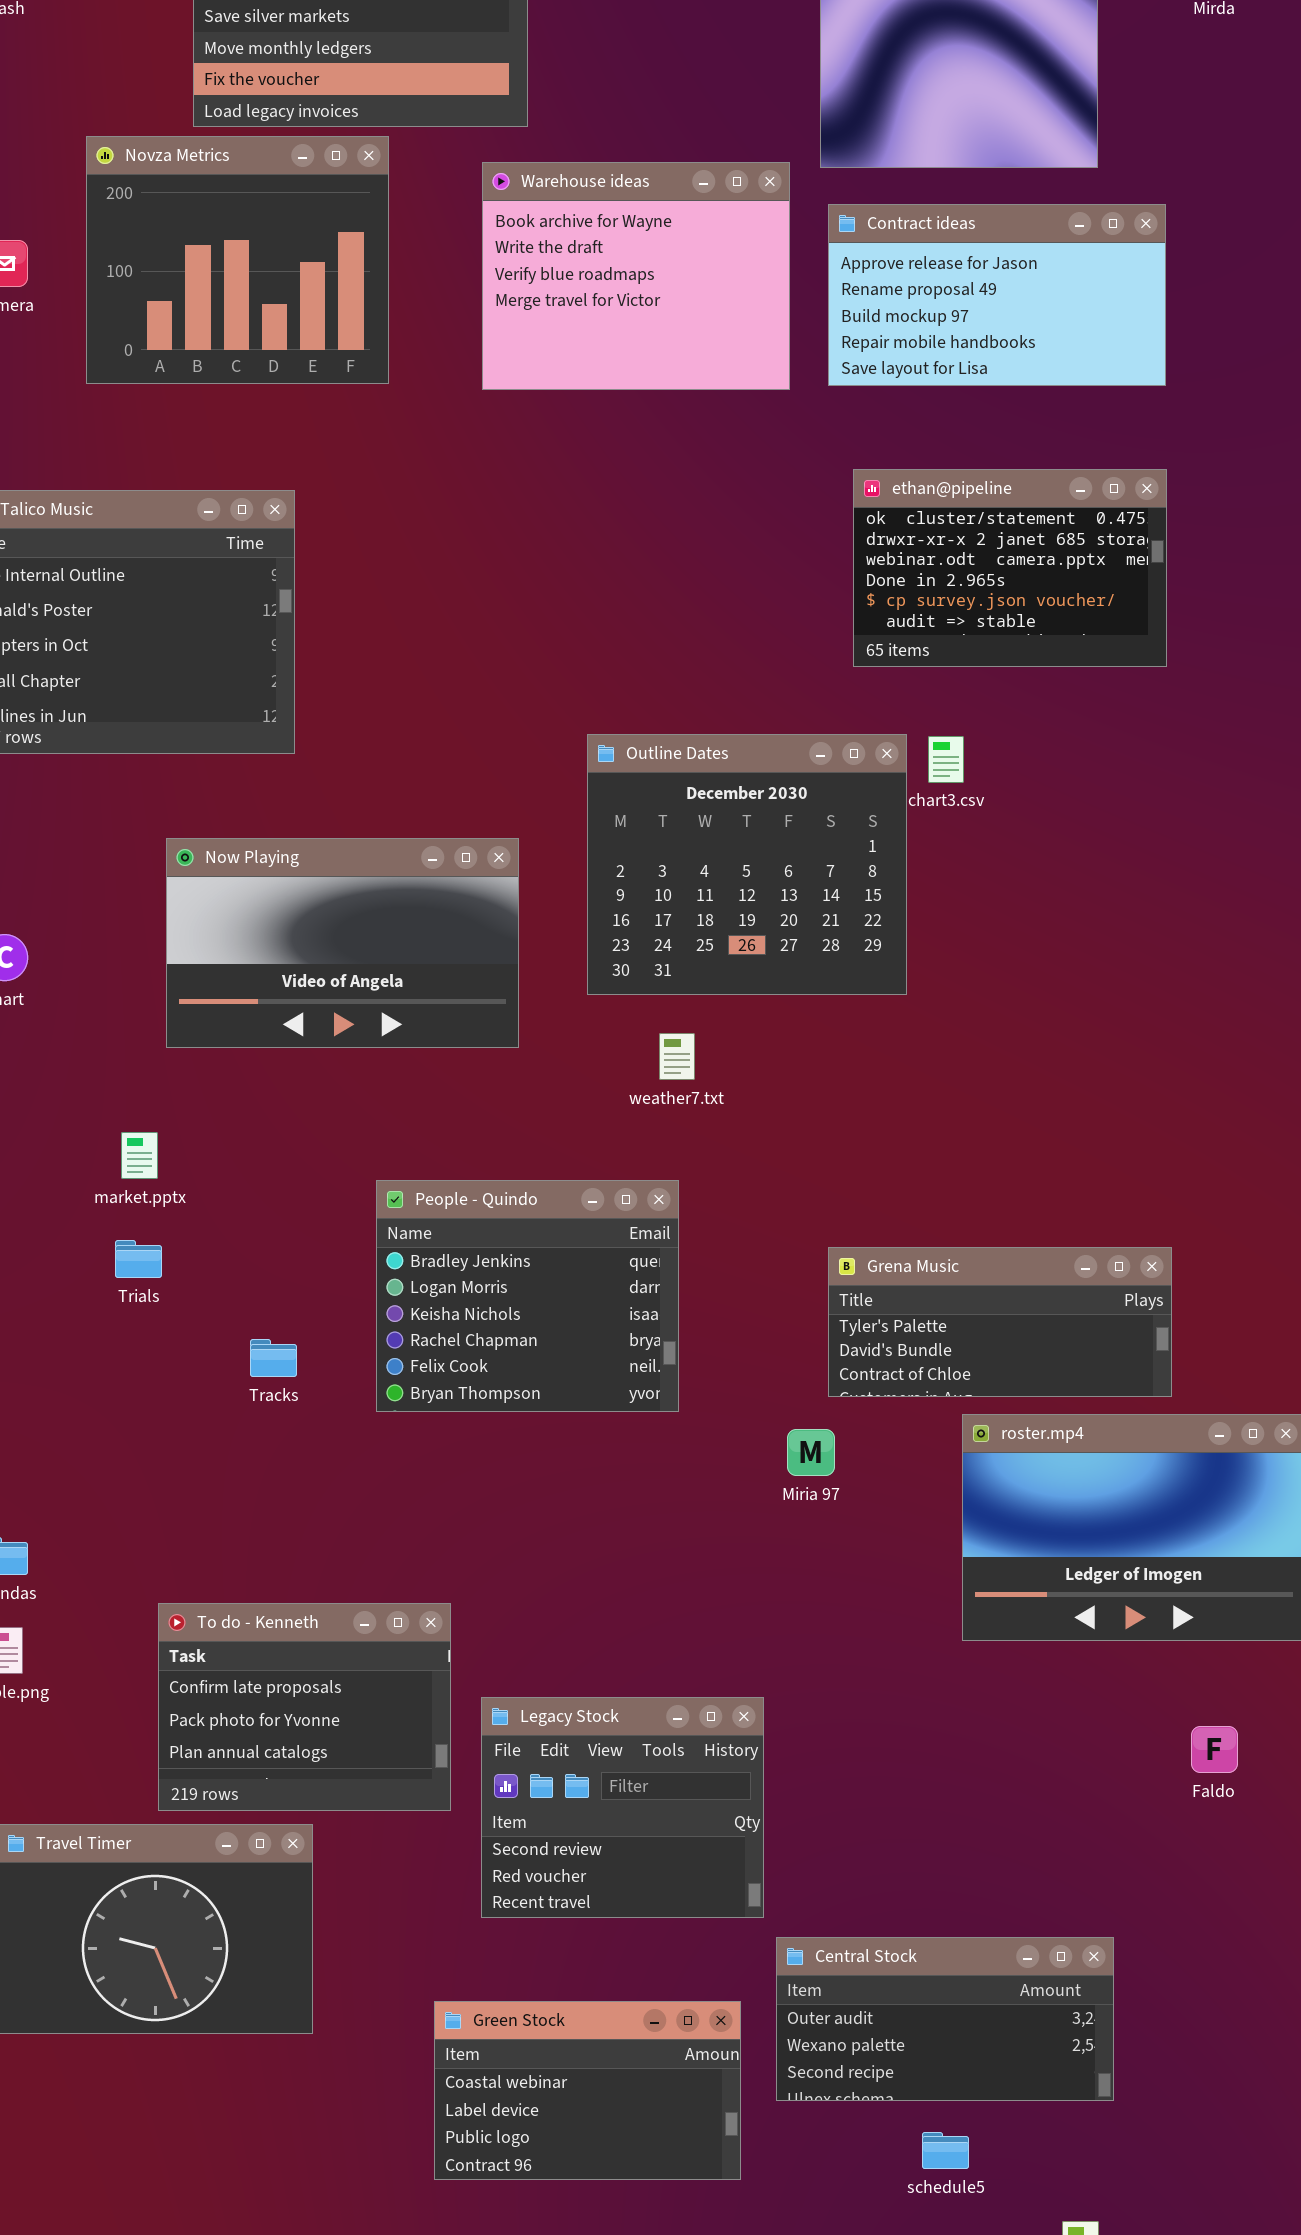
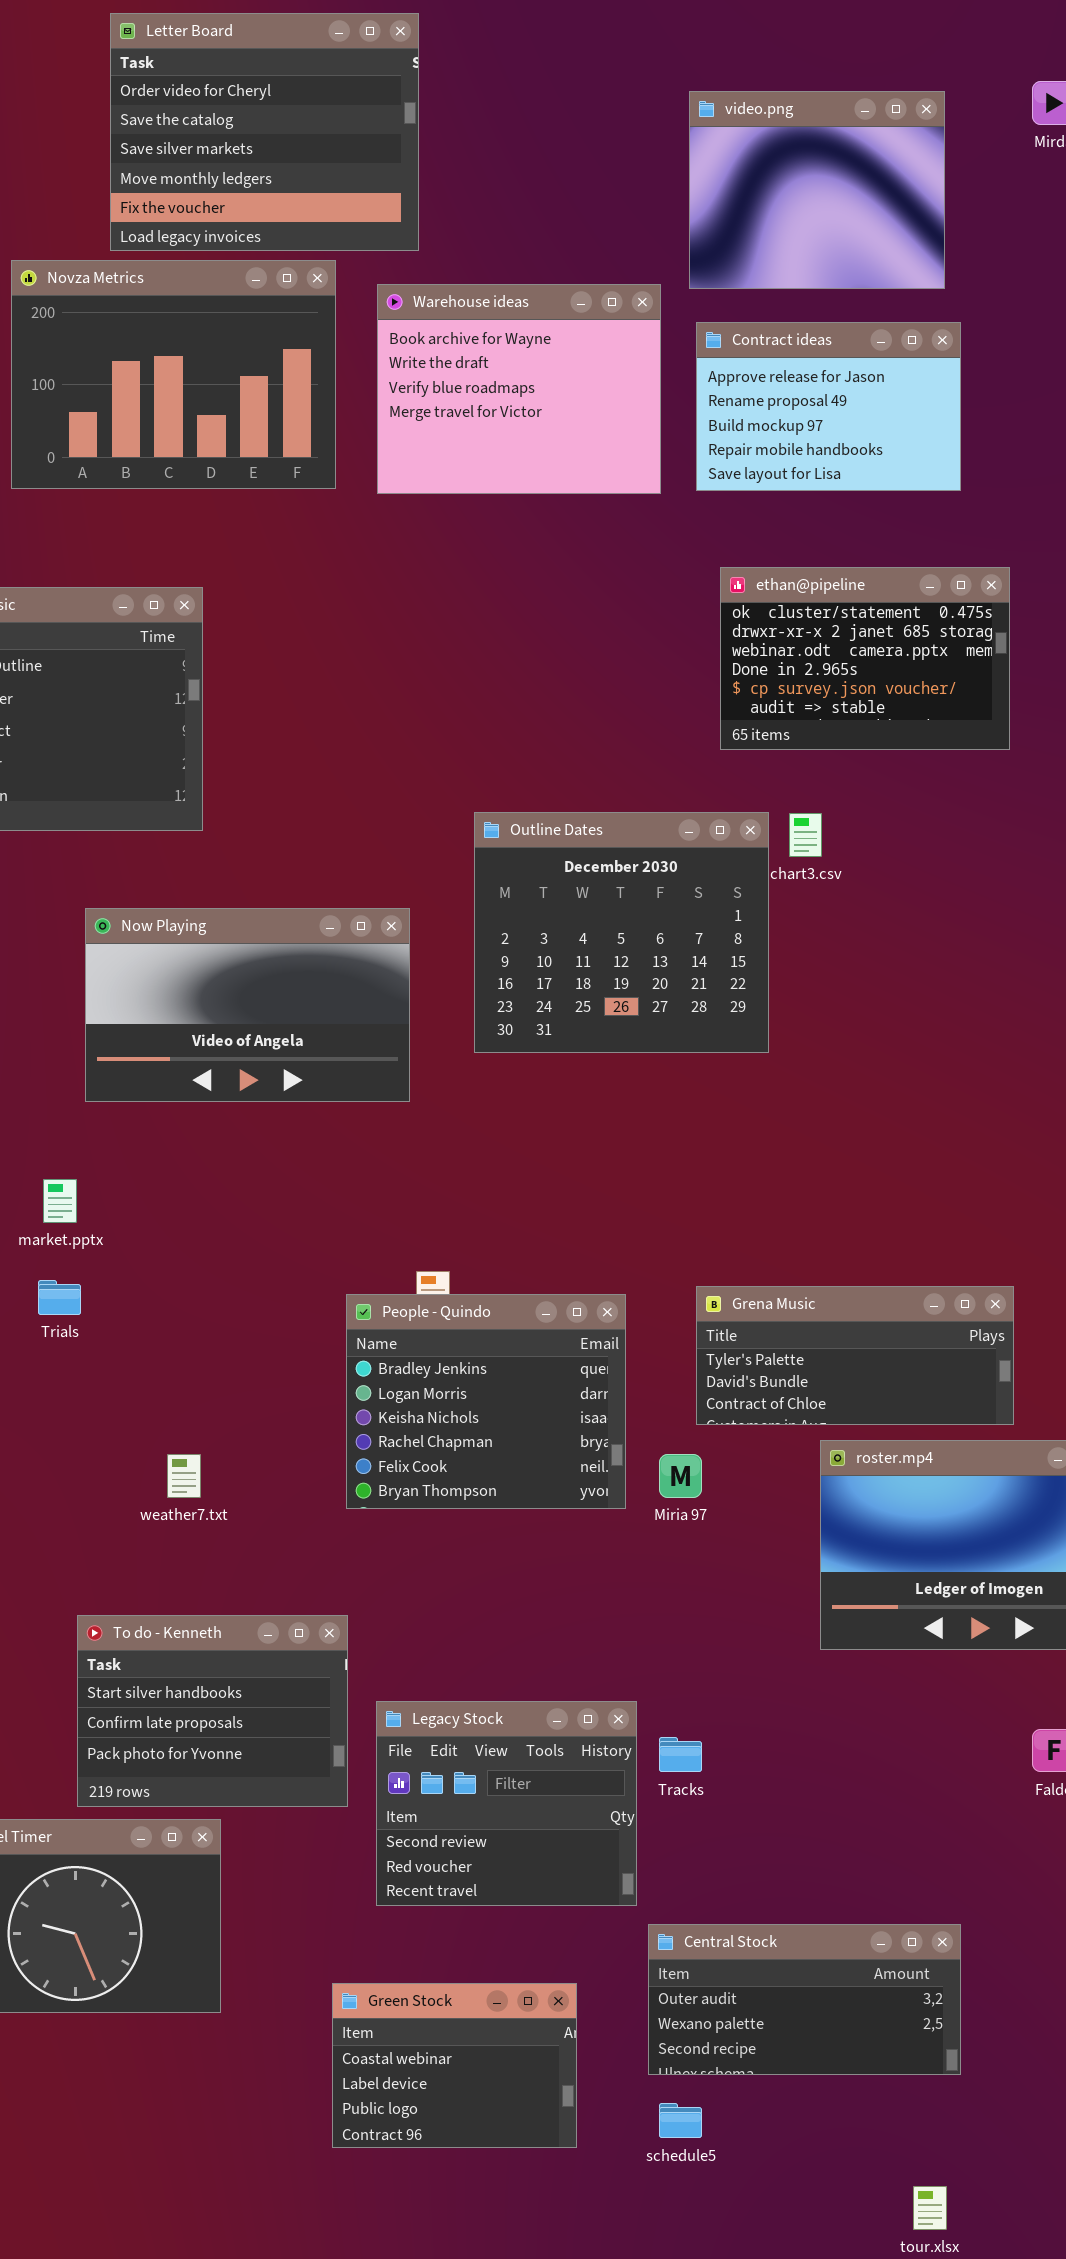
Novza Metrics: [86,136,389,384] -> [11,260,336,489], resized
Contract ideas: [828,204,1166,386] -> [696,322,961,491], resized
weather7.txt: [659,1033,695,1080] -> [167,1454,201,1498], moved
People - Quindo: [376,1180,679,1412] -> [346,1294,626,1509], moved
Tracks: [250,1339,297,1377] -> [659,1737,702,1772], moved
To do - Kenneth: [158,1603,451,1811] -> [77,1615,348,1807], scrolled up 1 row
Green Stock: [434,2001,741,2180] -> [332,1983,577,2148], resized
schedule5: [922,2132,969,2169] -> [659,2103,702,2138], moved

